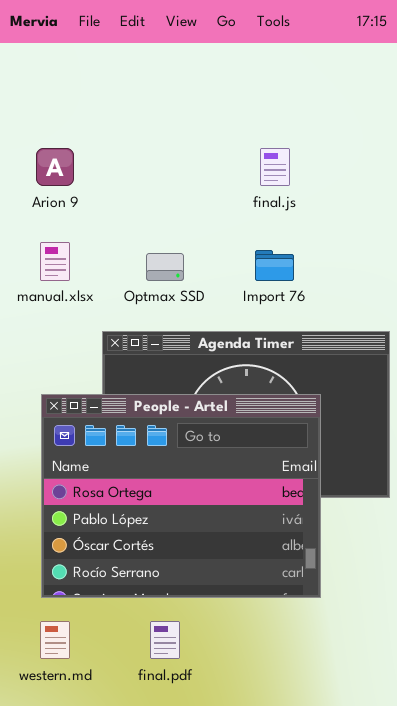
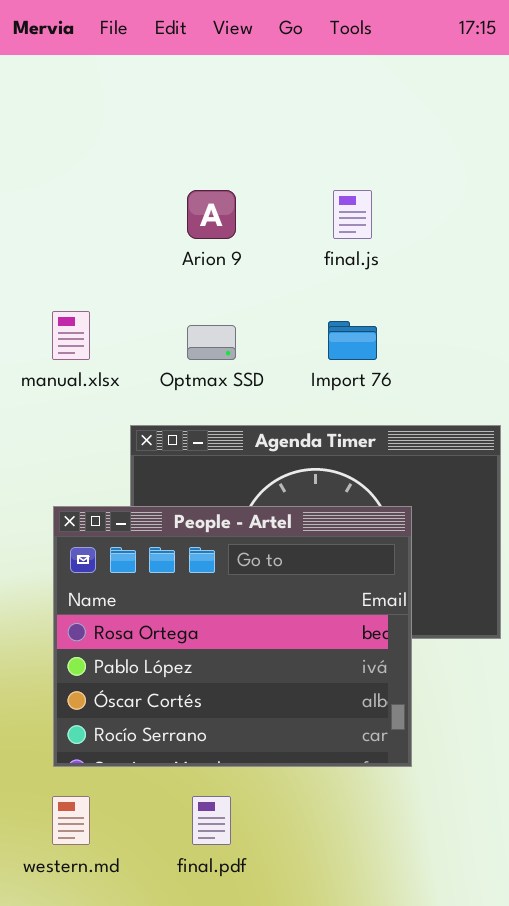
Arion 9: [36,148,74,186] -> [187,190,236,239], moved

